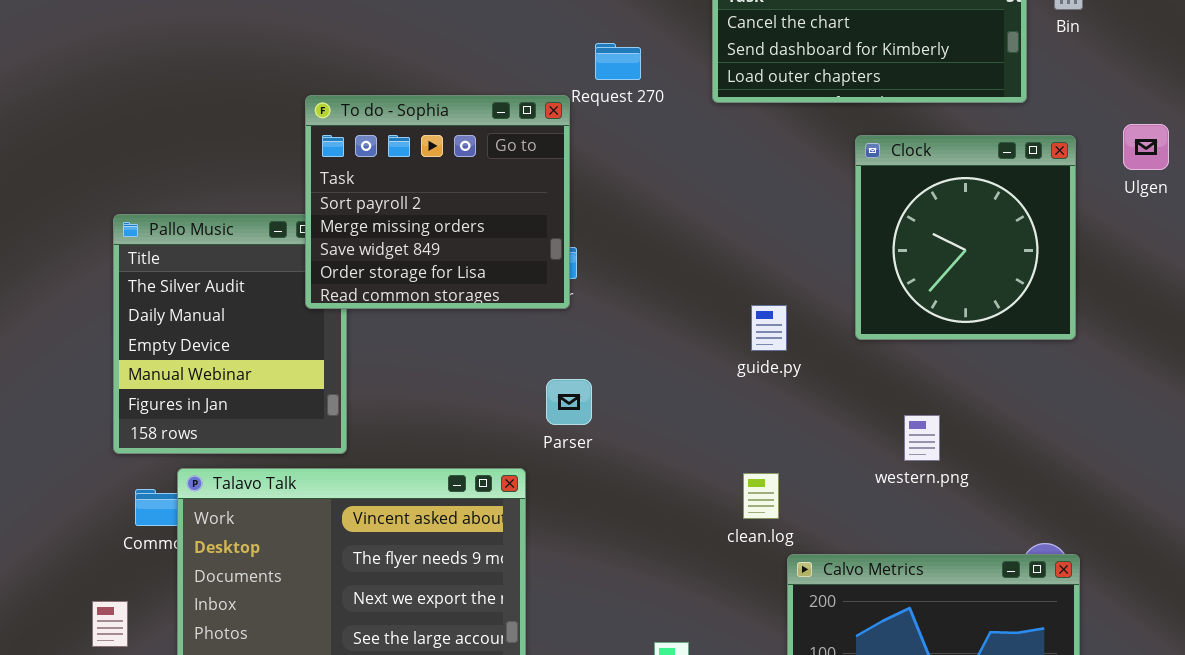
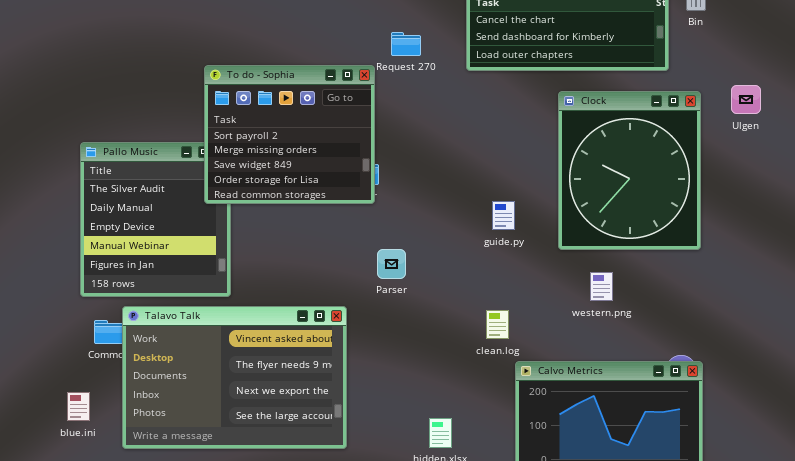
Clock: [855,135,1076,340] -> [558,91,701,250], resized
Parser: [546,379,592,425] -> [377,249,406,279], moved

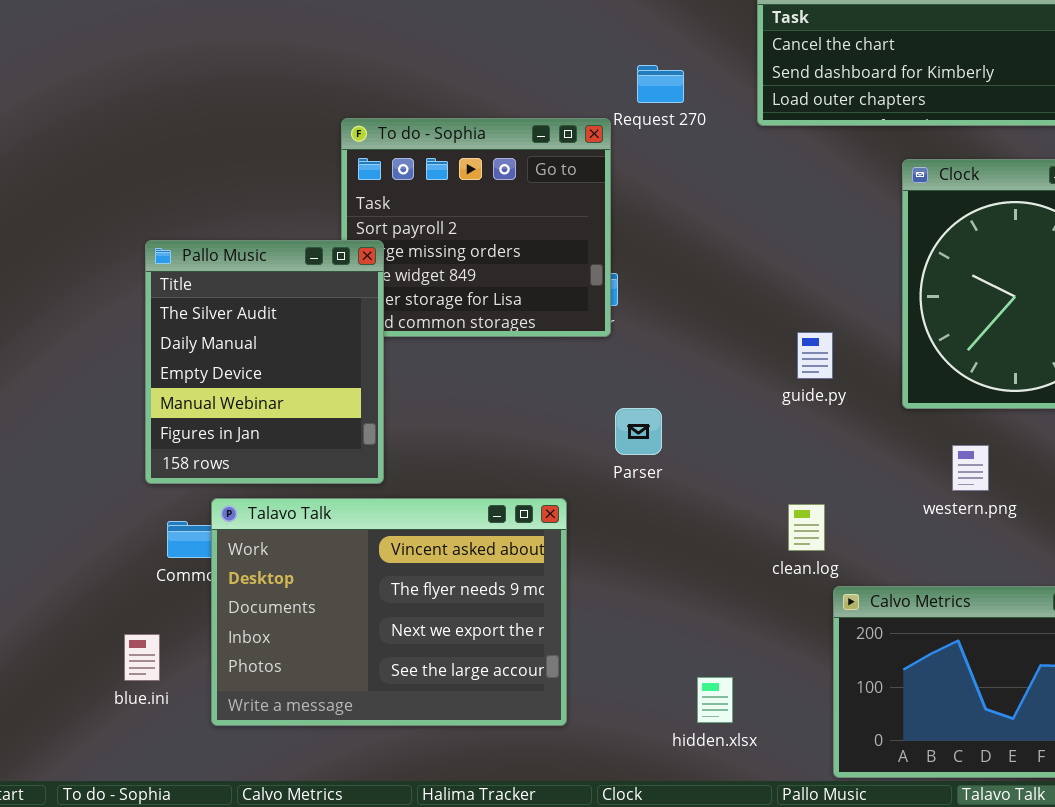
Pallo Music: [80,142,231,297] -> [145,240,384,484], raised

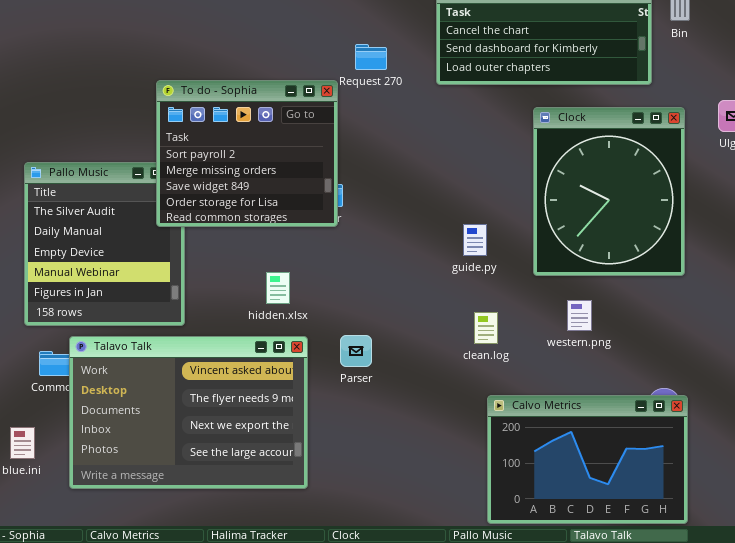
To do - Sophia: [341,118,611,337] -> [156,80,338,227], raised
Parser: [615,408,662,455] -> [340,335,372,367], moved
clean.log: [788,504,825,551] -> [474,312,498,344], moved
hidden.xlsx: [697,677,733,723] -> [266,272,290,304], moved

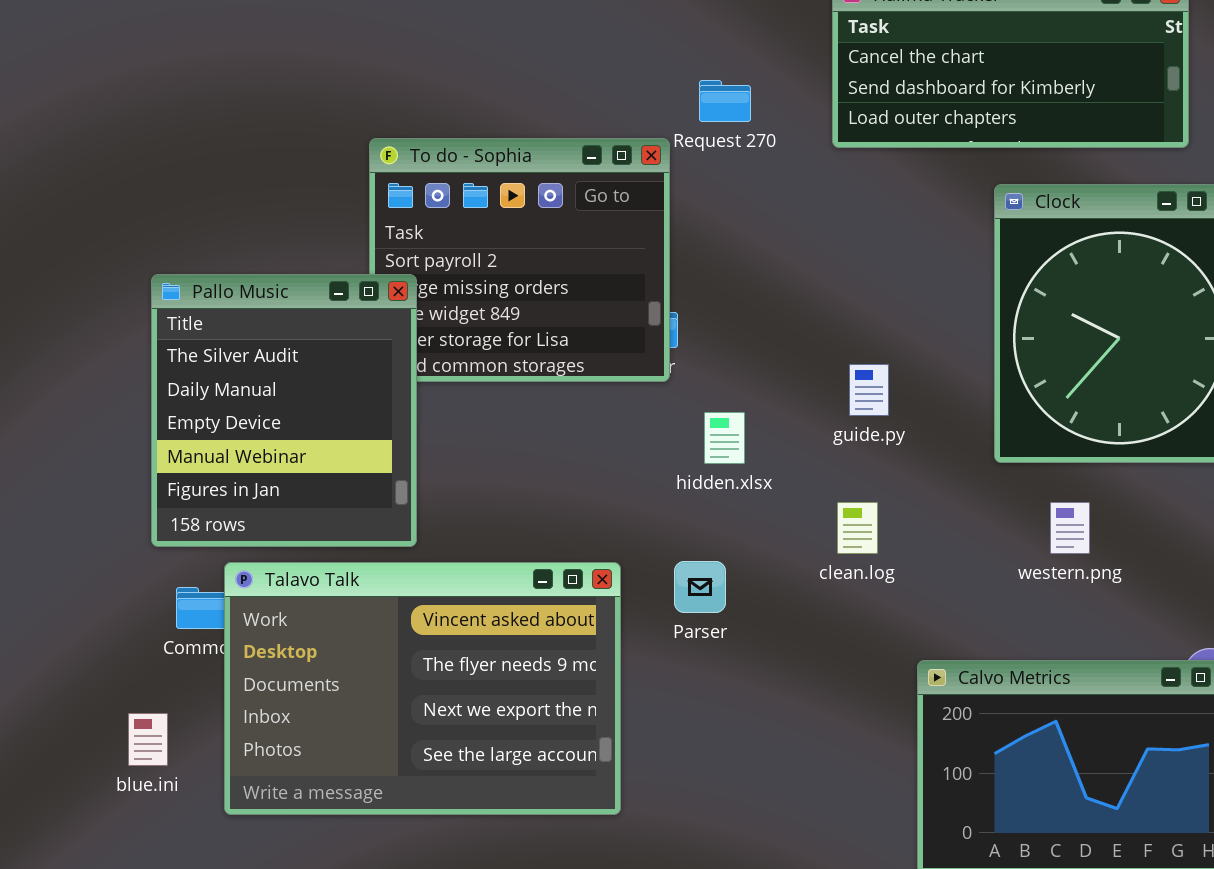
Pallo Music: [24,162,185,326] -> [151,274,417,547], raised
guide.py: [463,224,487,256] -> [849,364,889,416], moved
hidden.xlsx: [266,272,290,304] -> [704,412,745,464], moved
clean.log: [474,312,498,344] -> [837,502,878,554], moved

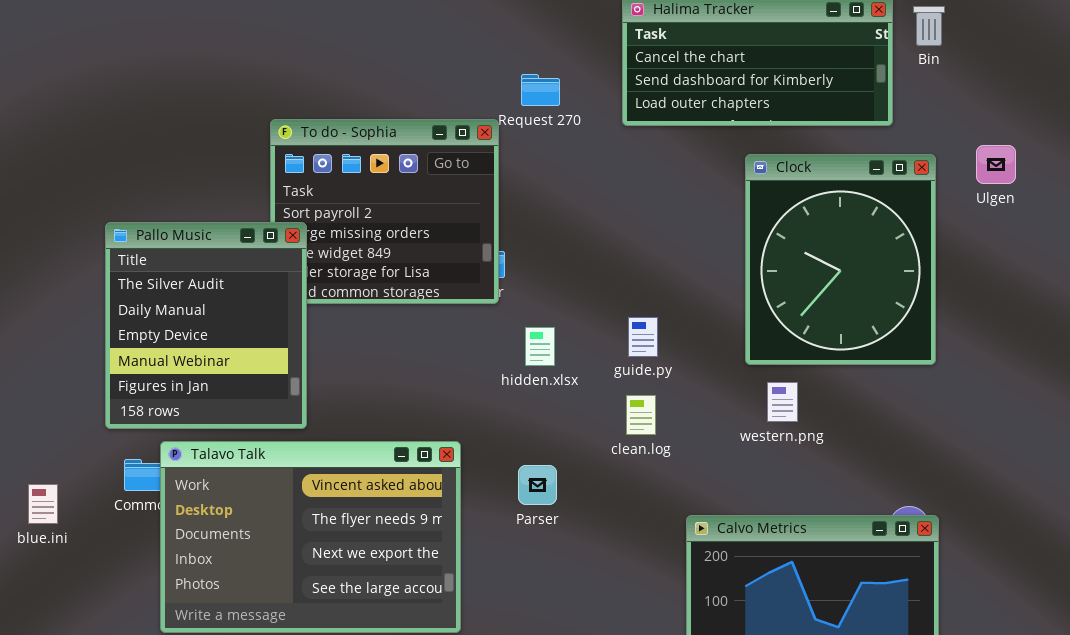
guide.py: [849,364,889,416] -> [628,317,658,357], moved
western.png: [1050,502,1090,554] -> [767,382,798,422], moved
Parser: [674,561,726,613] -> [518,465,557,505], moved
blue.ini: [128,713,168,766] -> [28,484,58,524], moved

